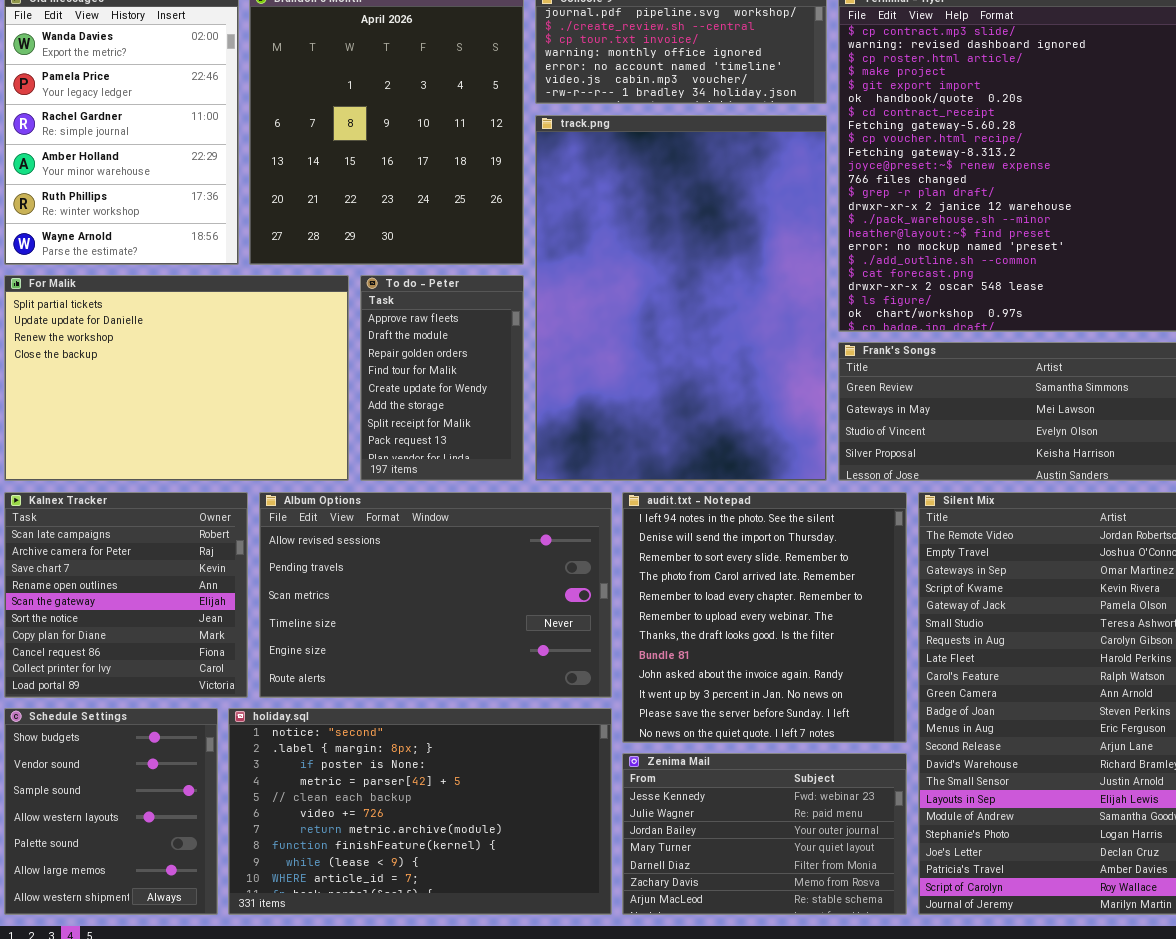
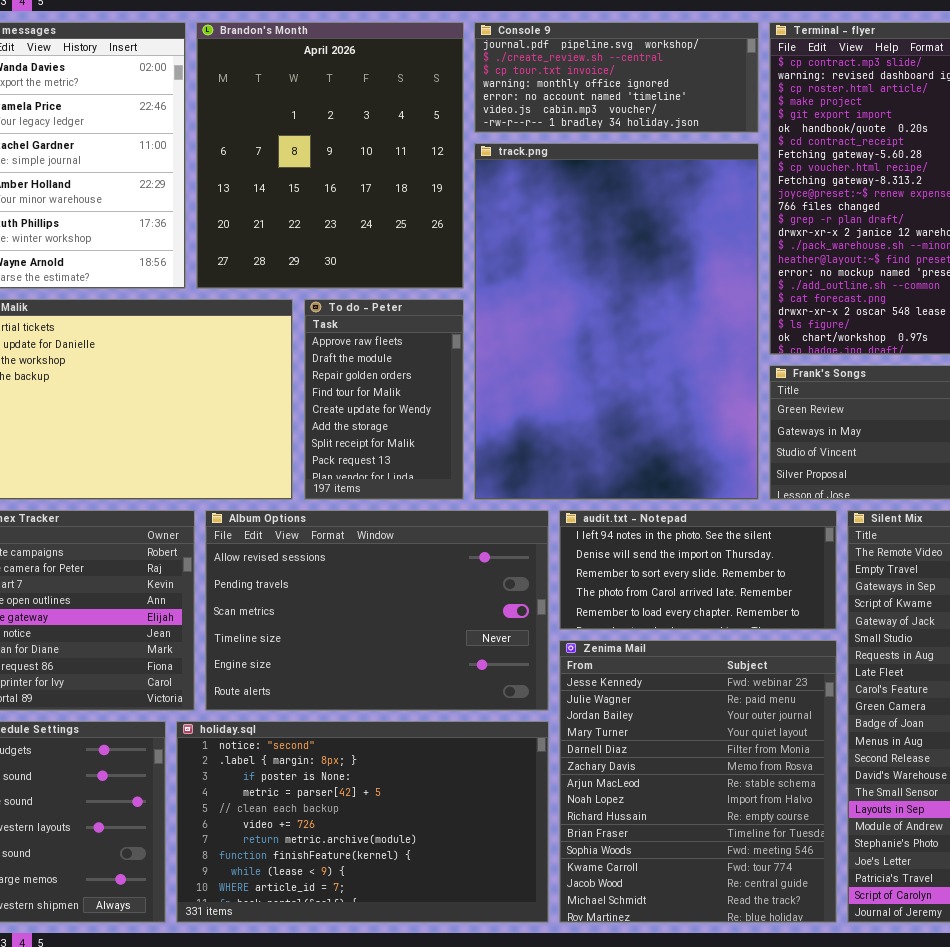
audit.txt - Notepad: [622,492,907,743] -> [559,510,837,630], resized
Zenima Mail: [622,753,907,915] -> [559,640,837,923], resized

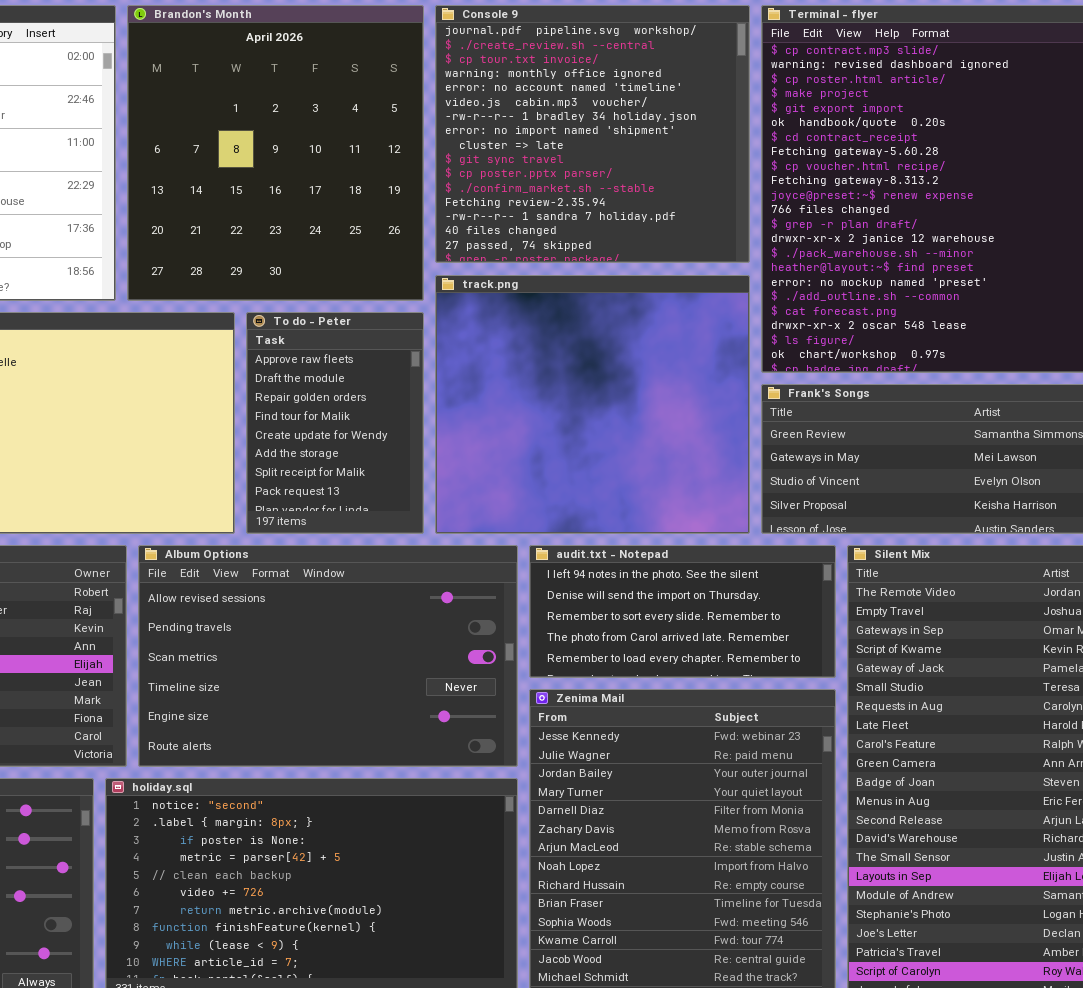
Console 9: [474,22,759,133] -> [435,5,750,263], resized
track.png: [474,143,759,500] -> [435,275,750,534], resized

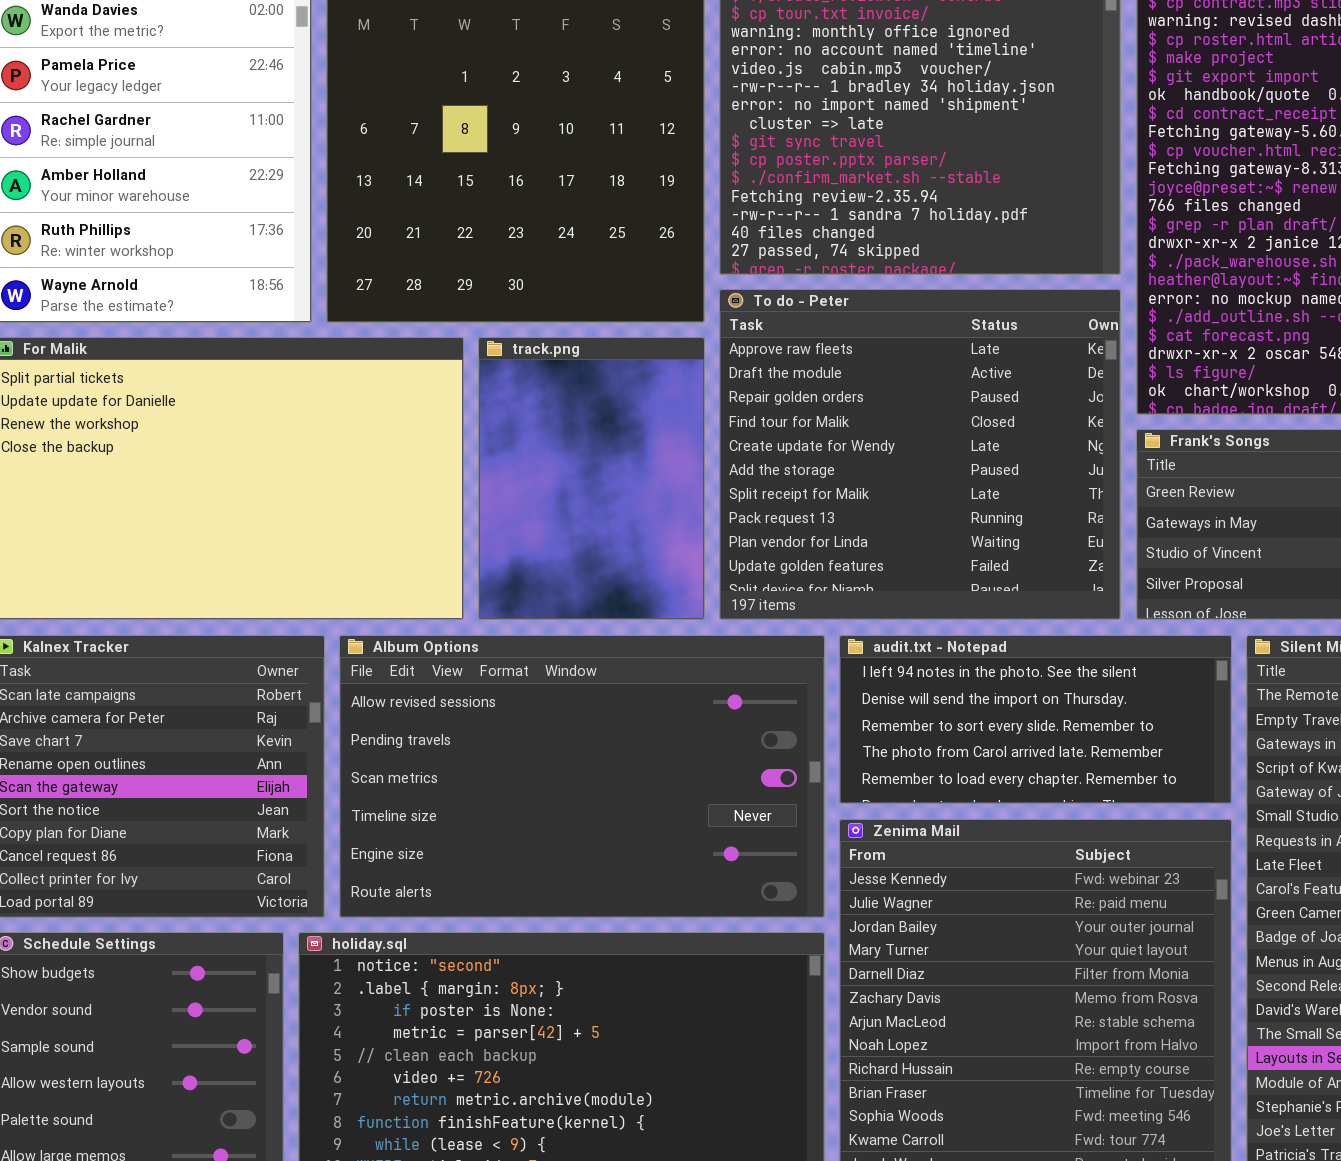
track.png: [435,275,750,534] -> [478,337,705,620], moved, resized
To do - Peter: [246,312,424,534] -> [719,289,1121,620], moved, resized

